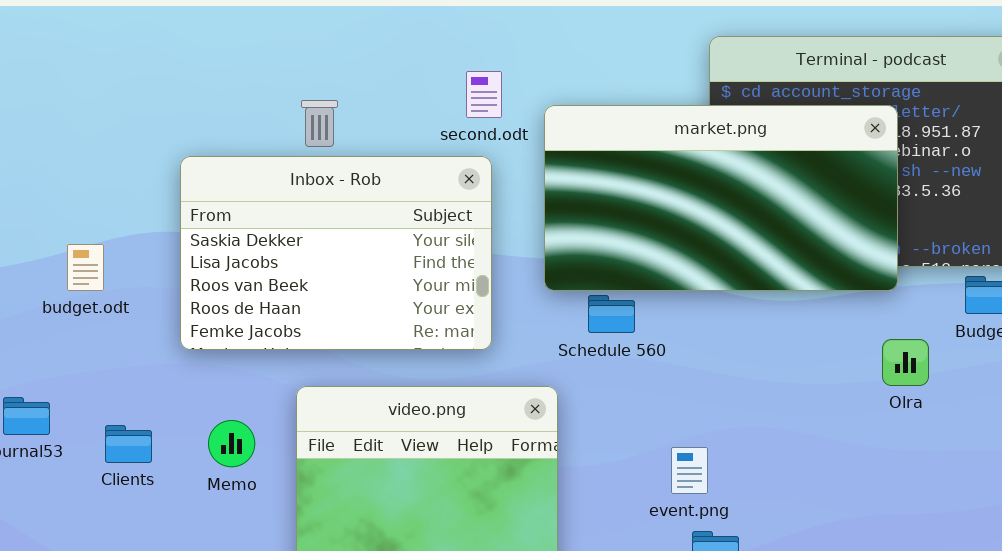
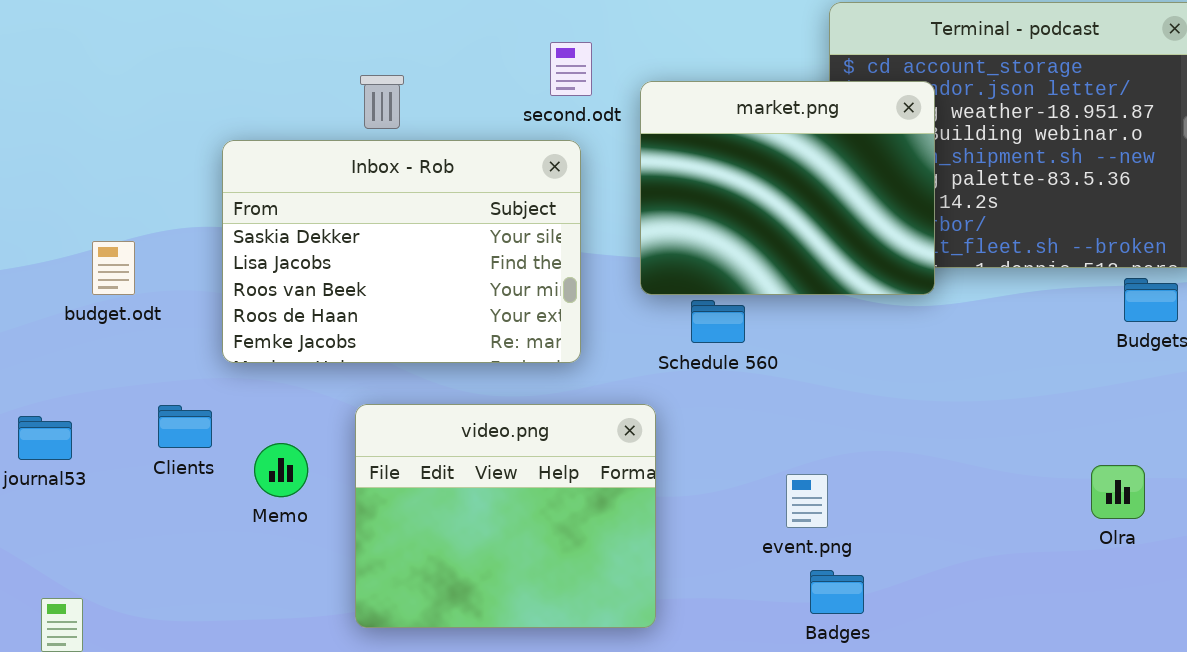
market.png: [544,105,898,291] -> [640,81,935,295], resized
Olra: [882,339,929,386] -> [1091,465,1145,519], moved
Clients: [105,425,152,463] -> [158,405,212,448], moved

